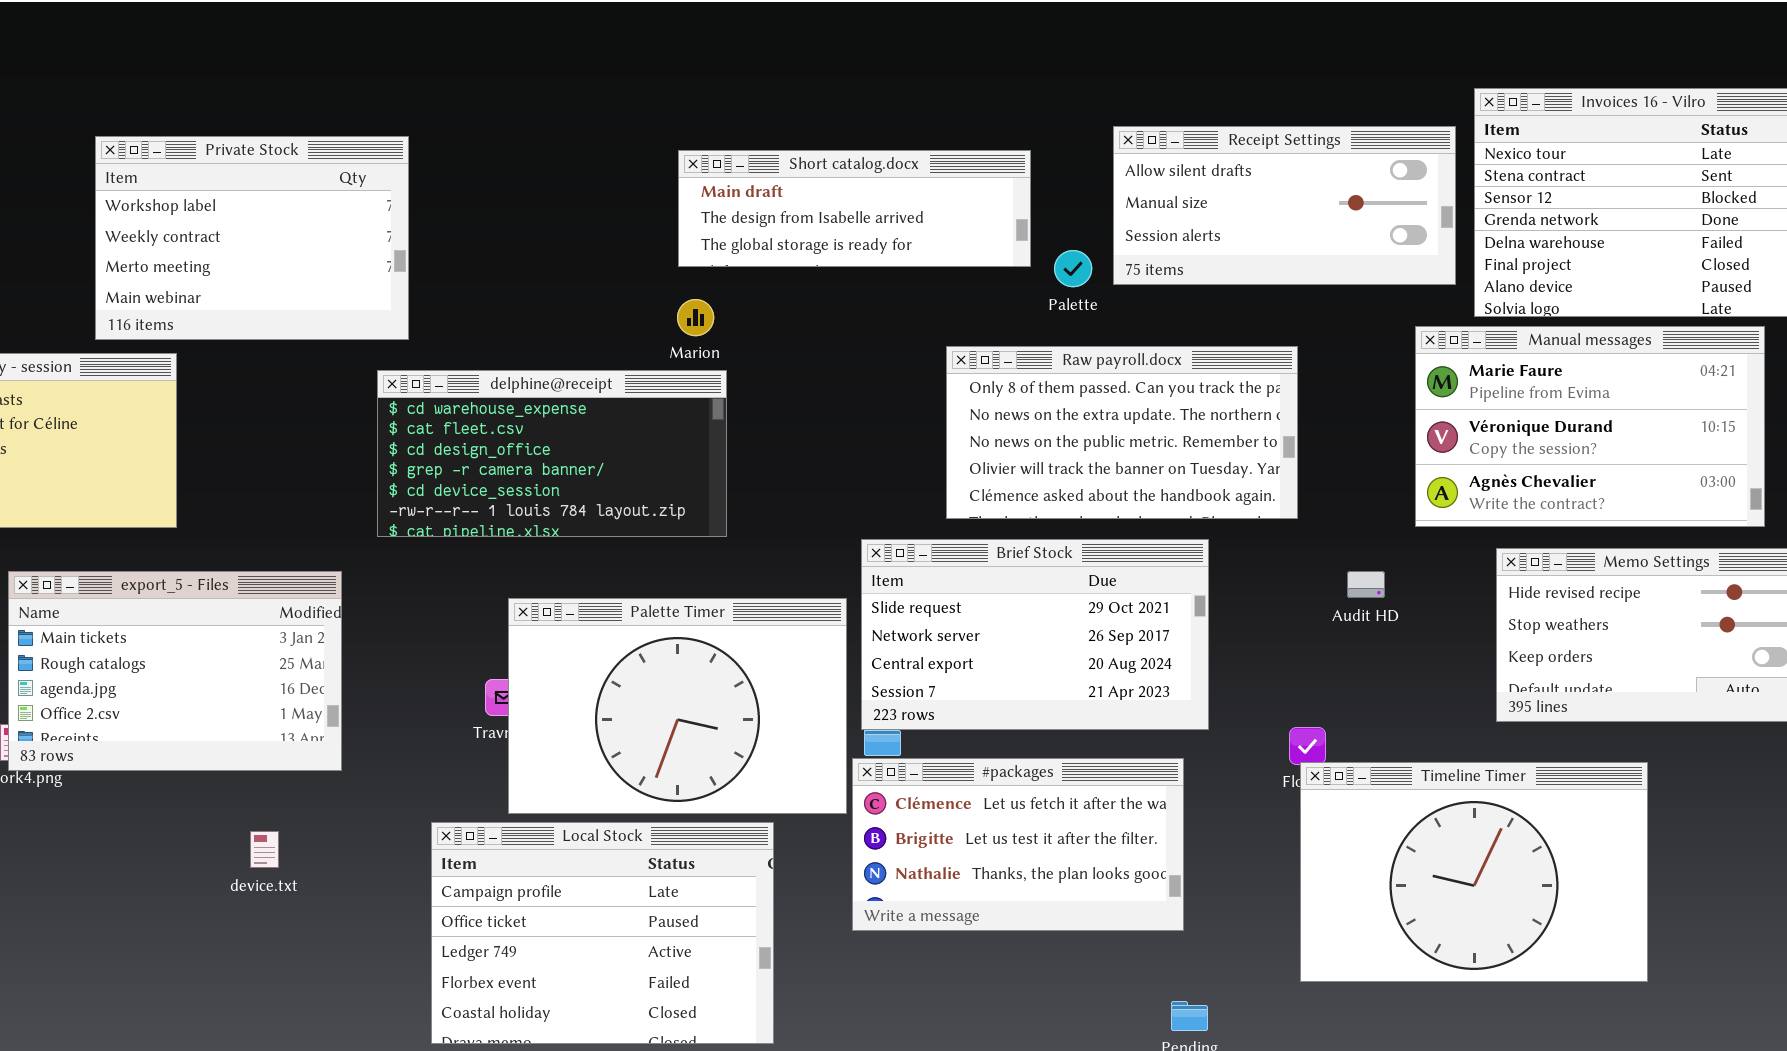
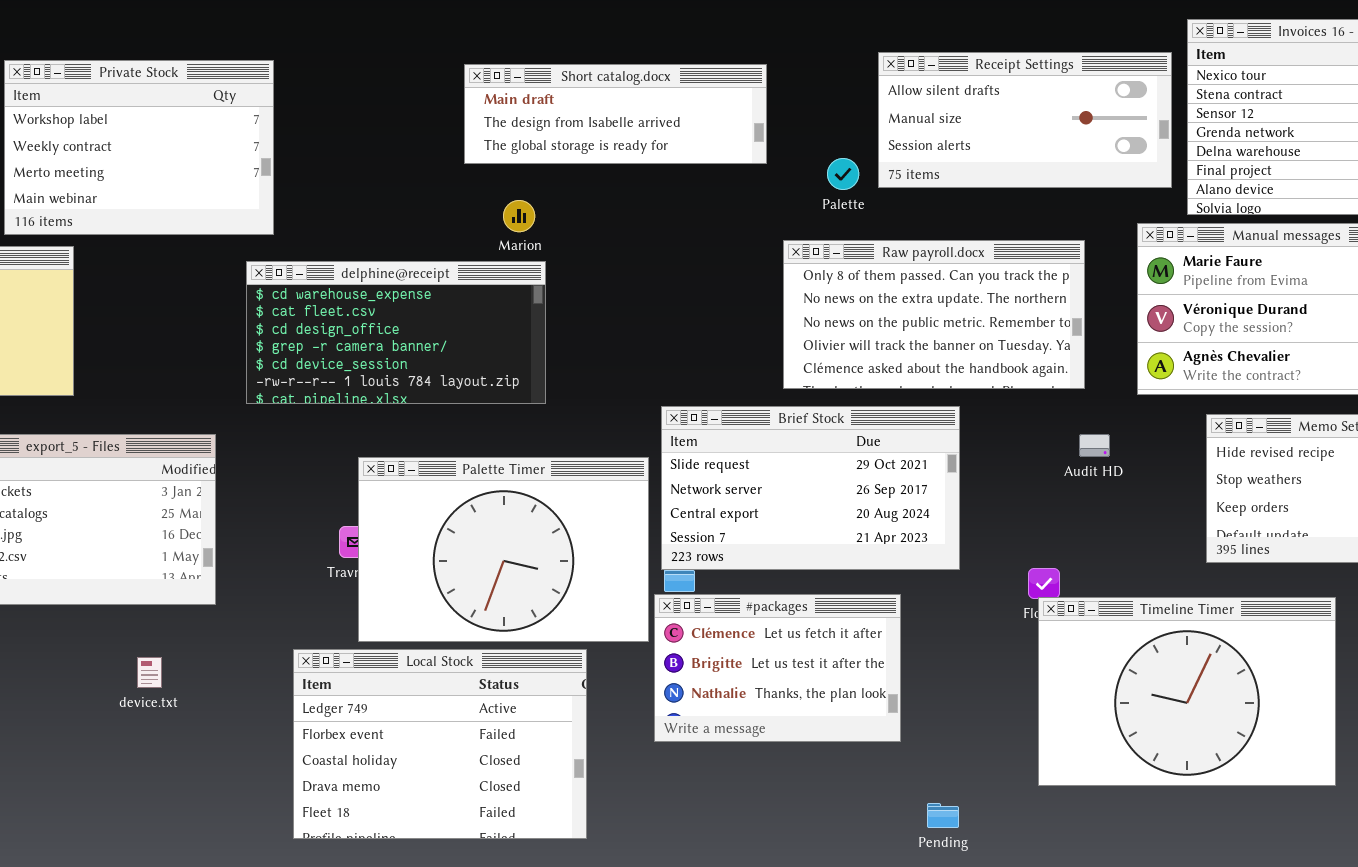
Short catalog.docx: [678,150,1031,267] -> [464,64,767,164], moved
Raw payroll.docx: [946,346,1298,519] -> [783,240,1085,389], moved
#packages: [852,758,1184,931] -> [654,594,901,742], resized
Local Stock: [431,822,774,1044] -> [293,649,587,839], scrolled down 2 rows

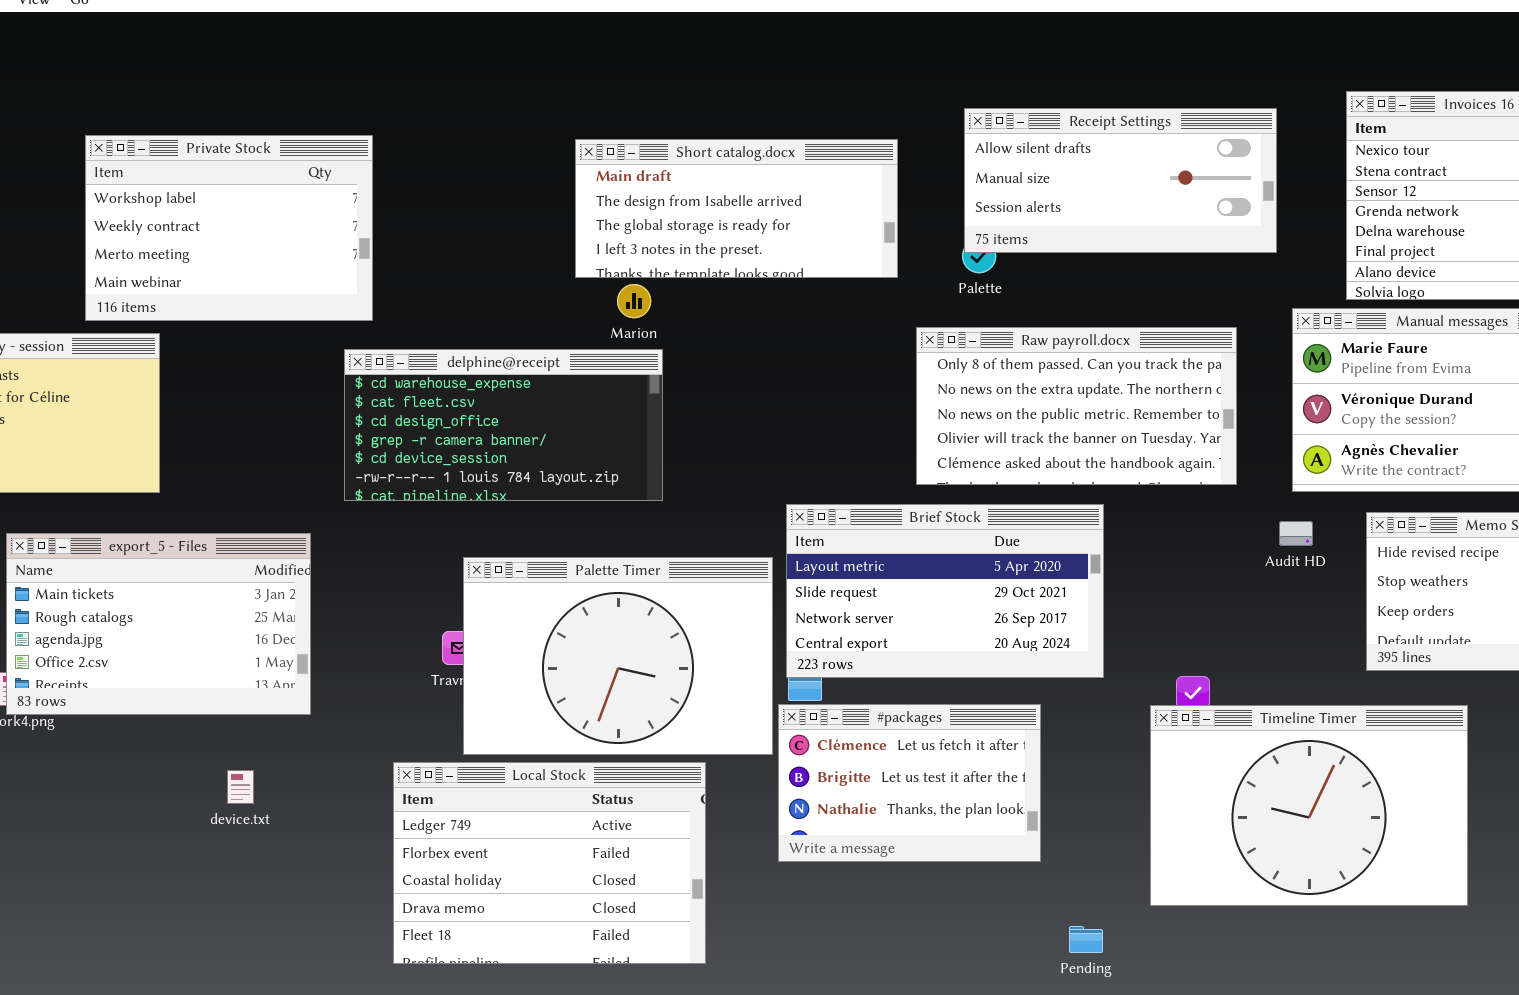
Receipt Settings: [878,52,1172,188] -> [964,108,1277,253], moved
Short catalog.docx: [464,64,767,164] -> [575,139,898,278], resized
Brief Stock: [661,406,960,570] -> [786,504,1104,678], scrolled up 1 row
Audit HD: [1079,434,1110,457] -> [1279,521,1313,546], moved
Timeline Timer: [1038,597,1336,786] -> [1150,705,1468,906], moved

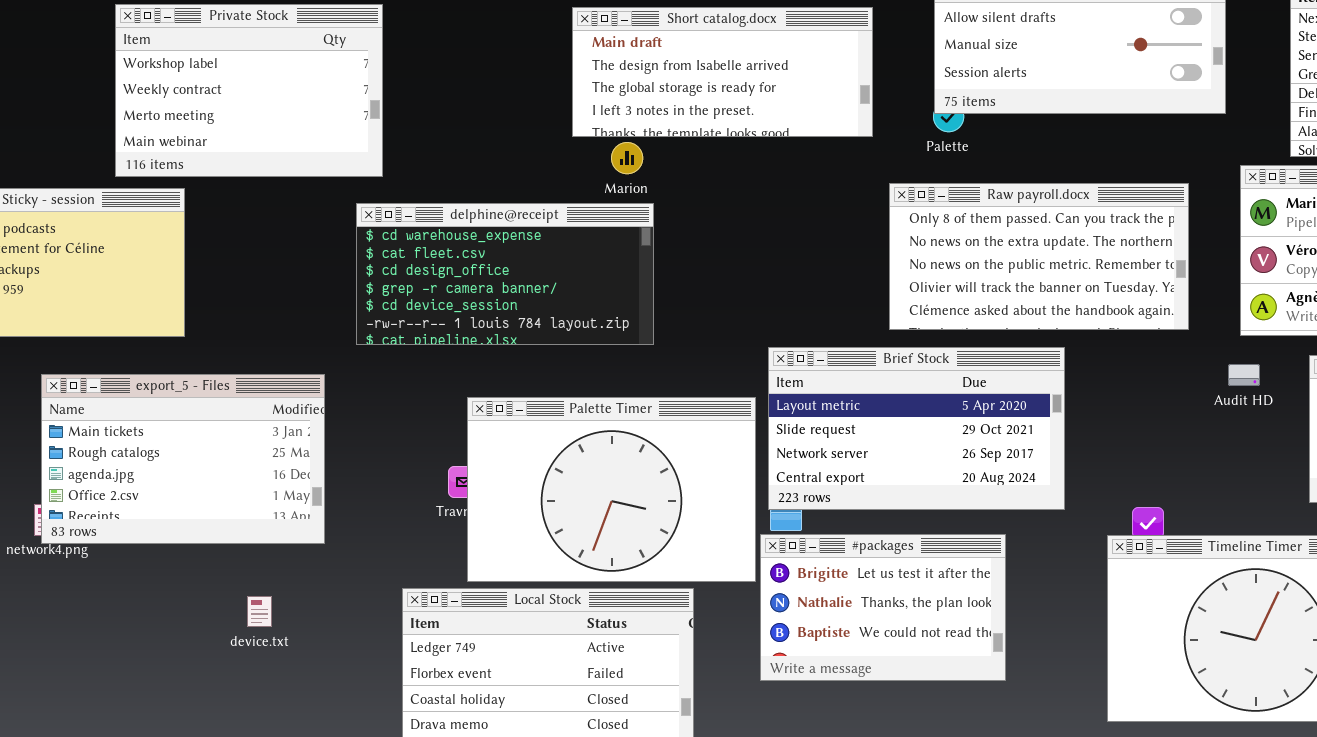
#packages: [778,704,1041,862] -> [760,534,1006,681], scrolled down 1 row

